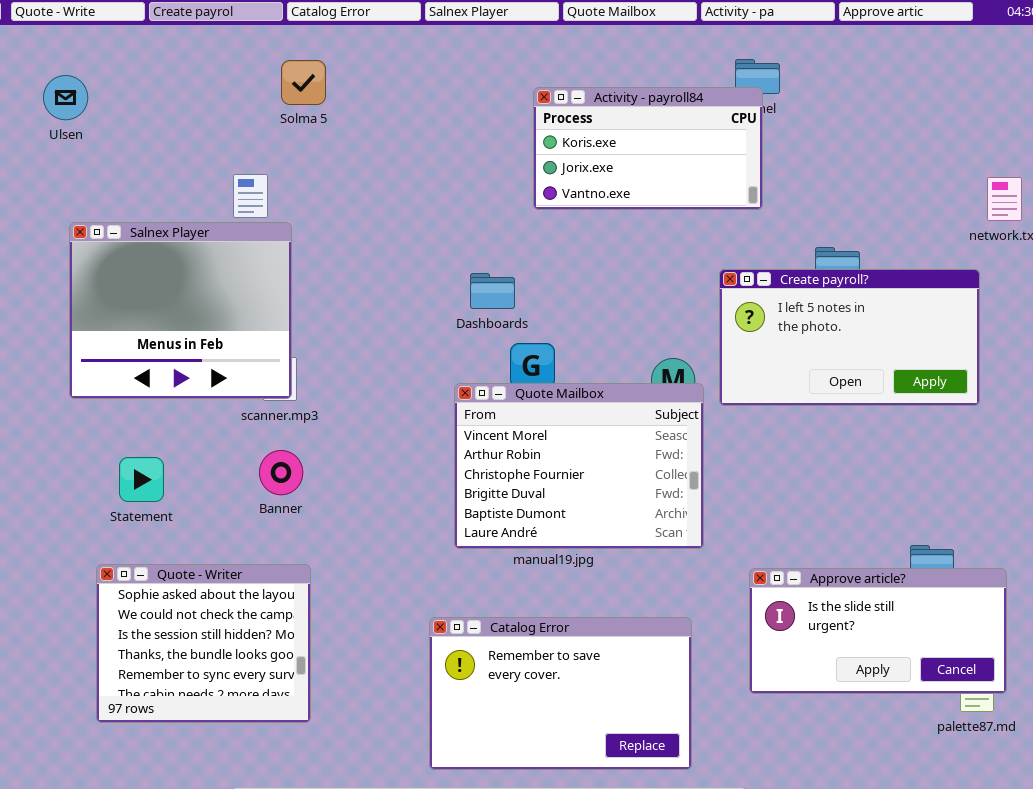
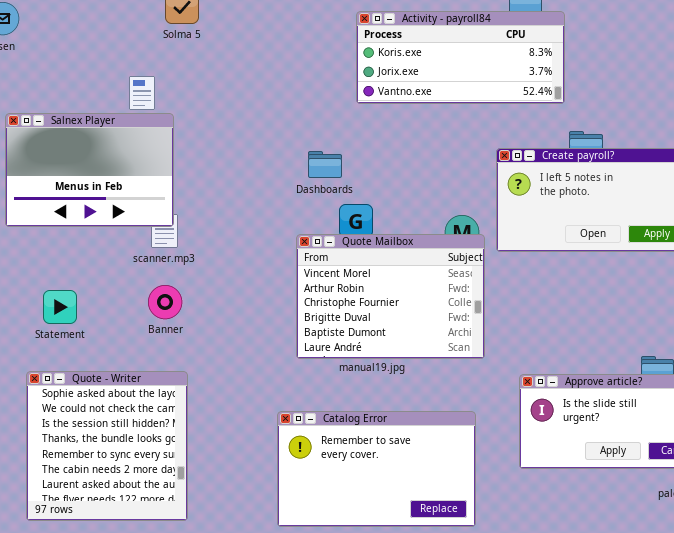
Activity - payroll84: [533,87,763,210] -> [356,11,565,104], resized
Salnex Player: [69,222,292,399] -> [5,113,174,227], resized
Quote - Writer: [96,564,311,723] -> [26,371,188,521], resized

